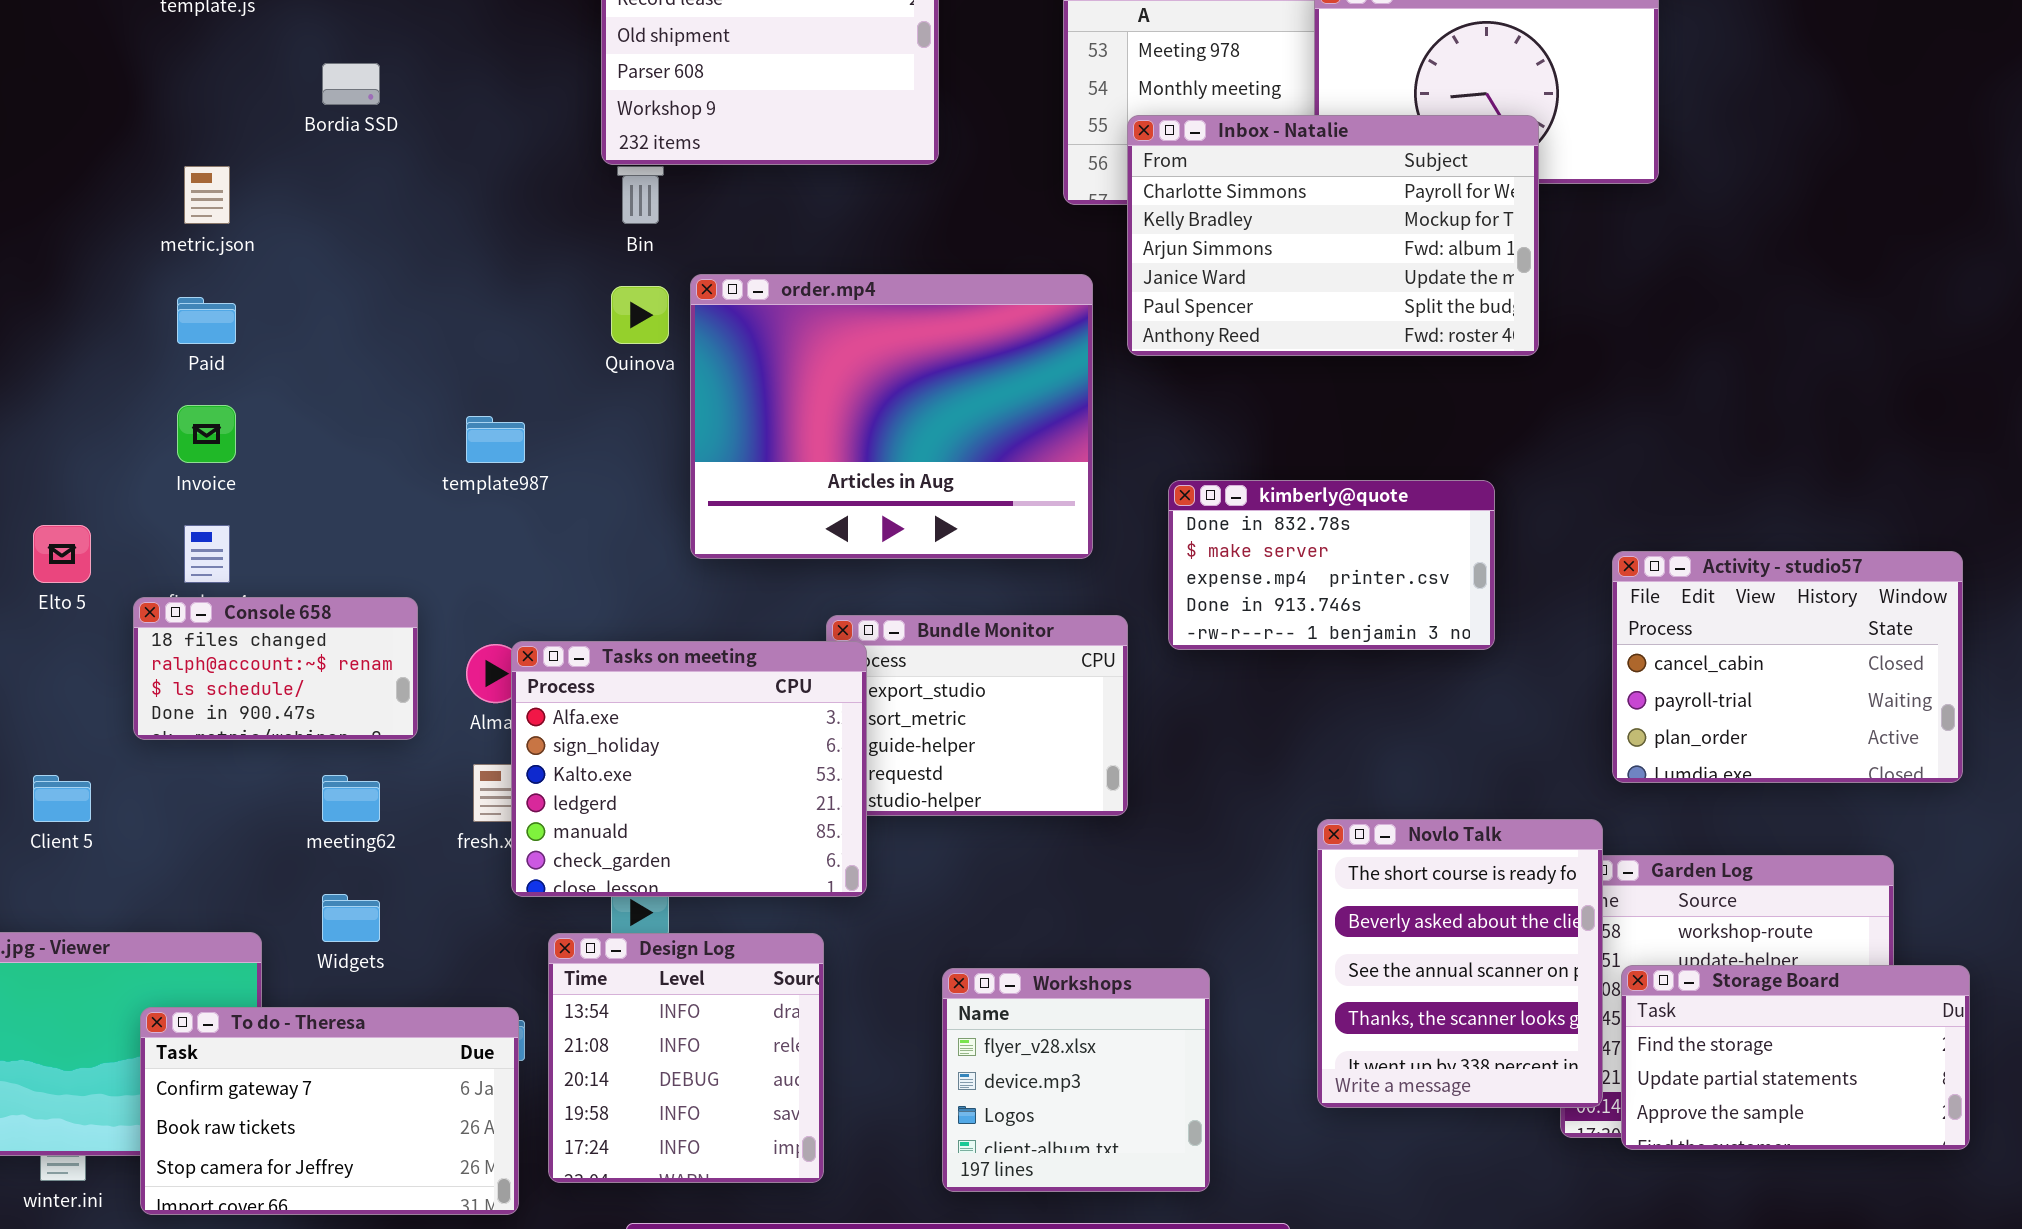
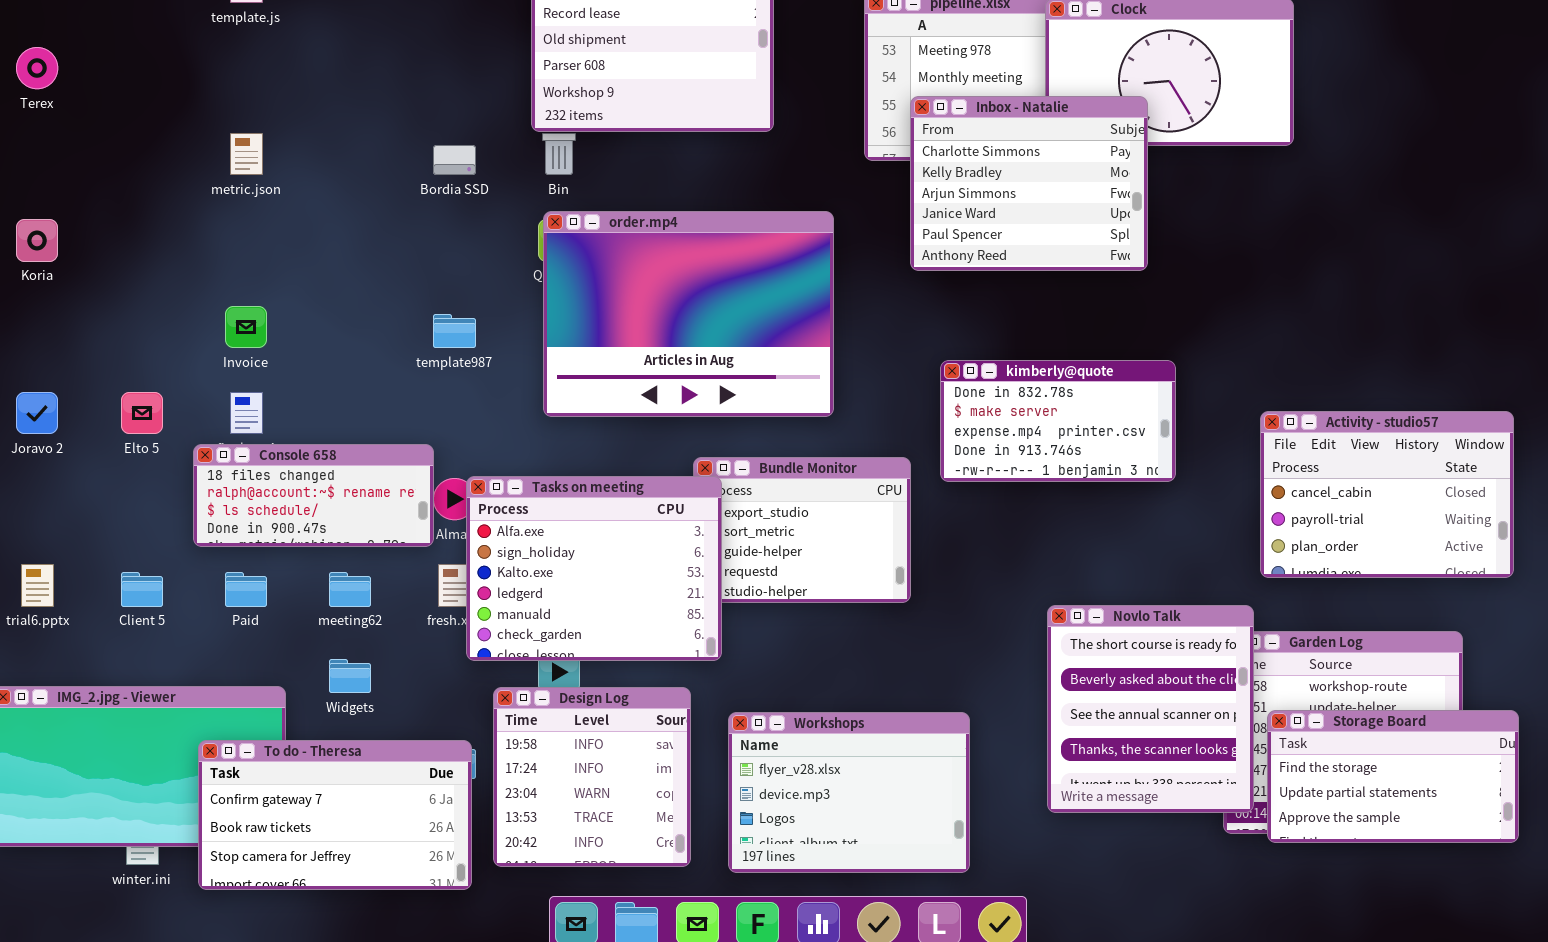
Bordia SSD: [322,63,380,105] -> [433,145,476,175], moved
Inbox - Natalie: [1127,115,1539,356] -> [910,96,1148,271], resized
order.mp4: [690,274,1093,559] -> [543,211,834,417], moved
Paid: [177,297,236,344] -> [225,572,267,607], moved
Console 658: [133,597,418,740] -> [193,444,434,547], resized
Design Log: [548,933,824,1183] -> [493,687,691,867], scrolled down 3 rows
Workshops: [942,968,1210,1192] -> [728,712,970,873], resized

